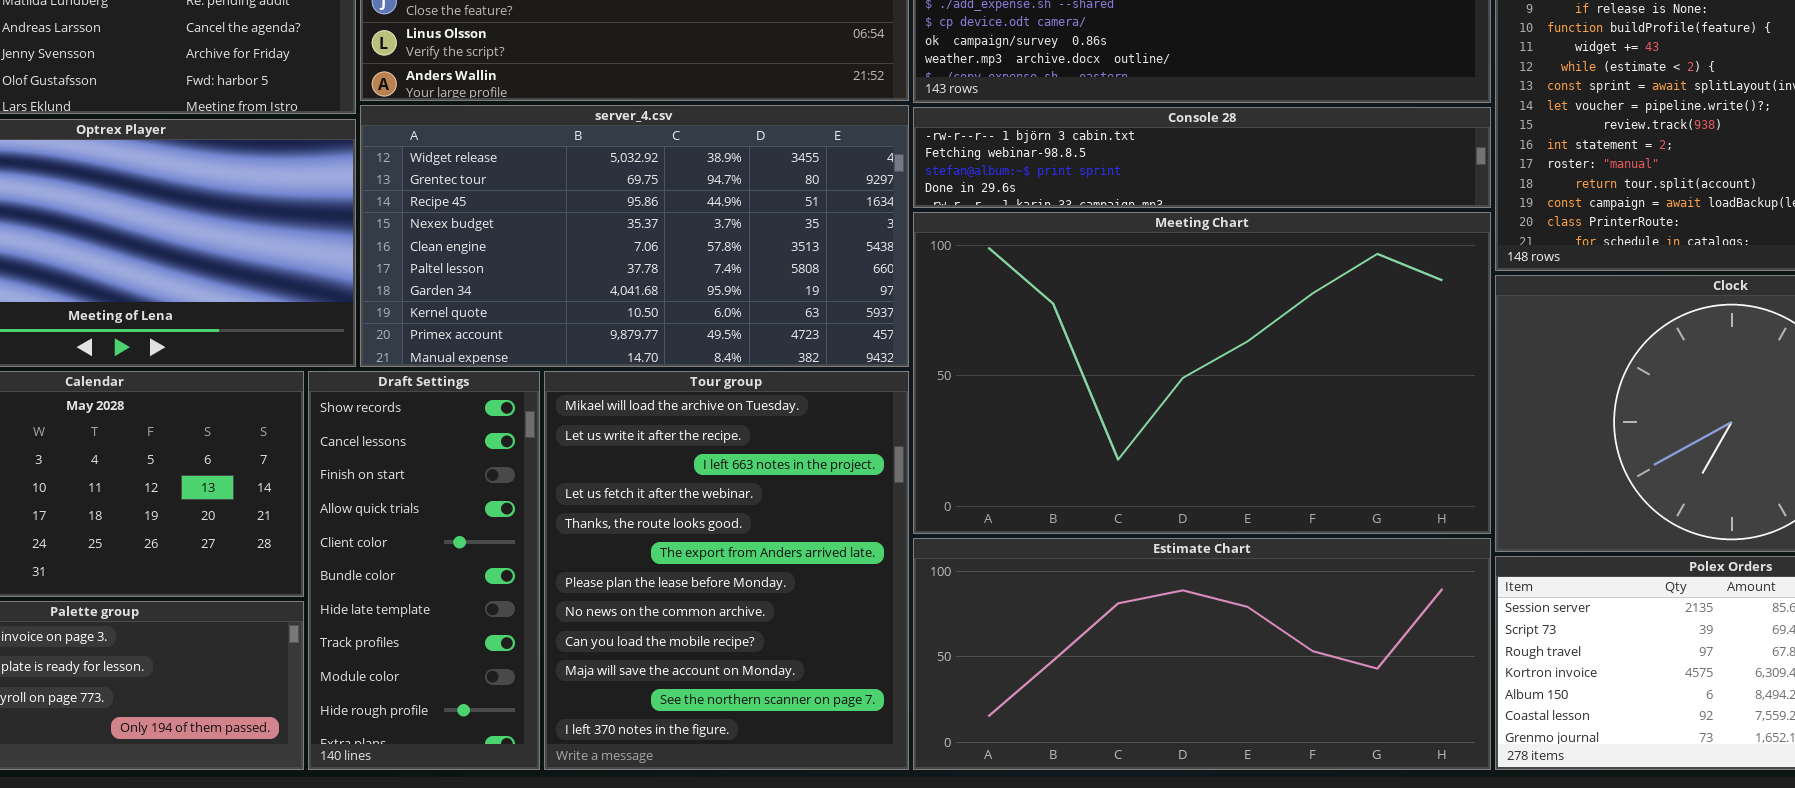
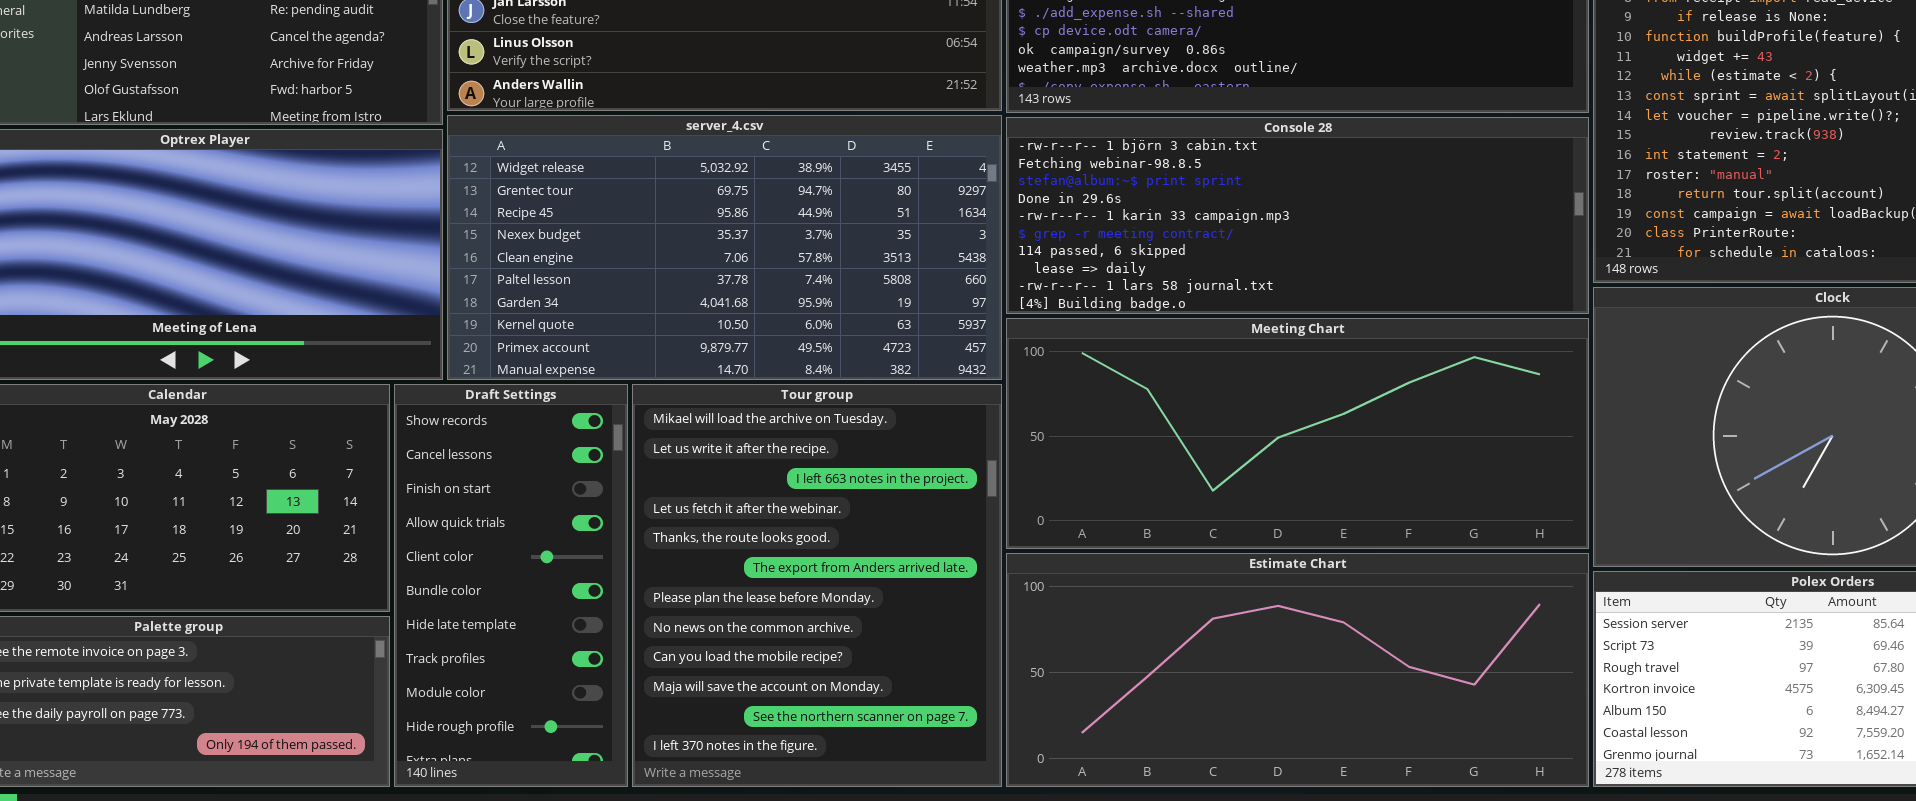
Console 28: [913,107,1491,208] -> [1006,117,1589,314], resized
Meeting Chart: [913,212,1491,534] -> [1006,318,1589,549], resized

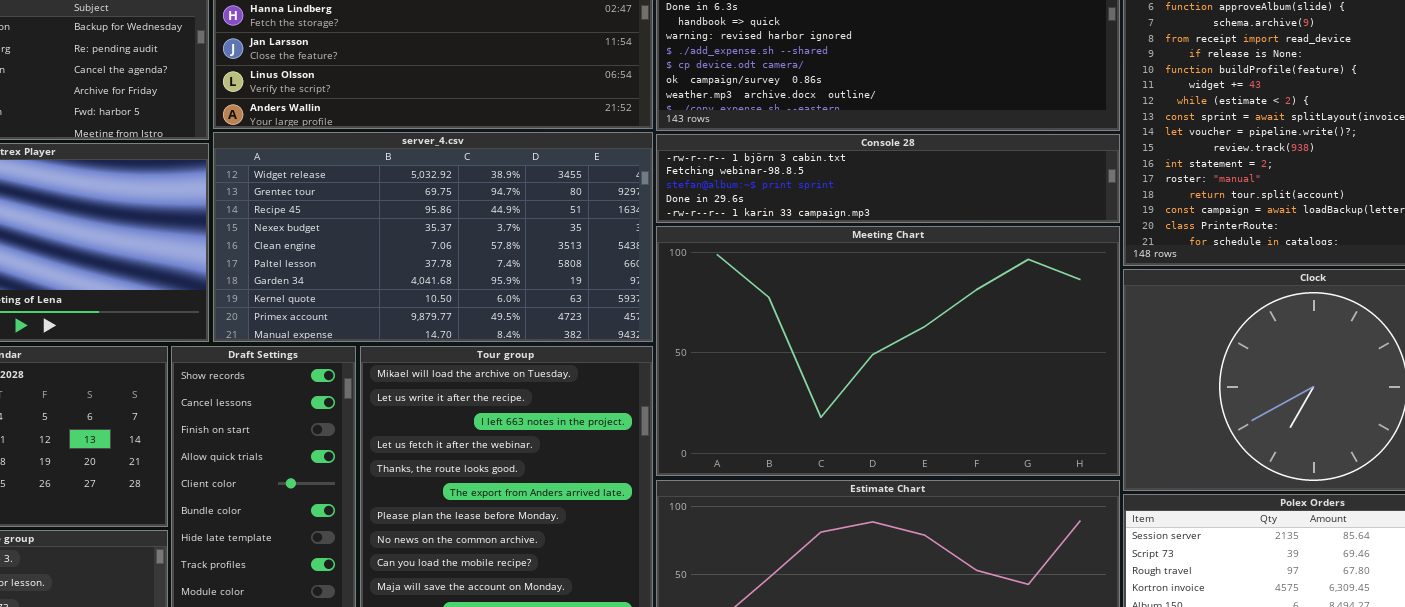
Console 28: [1006,117,1589,314] -> [656,134,1120,223], resized
Meeting Chart: [1006,318,1589,549] -> [656,226,1120,476], resized

